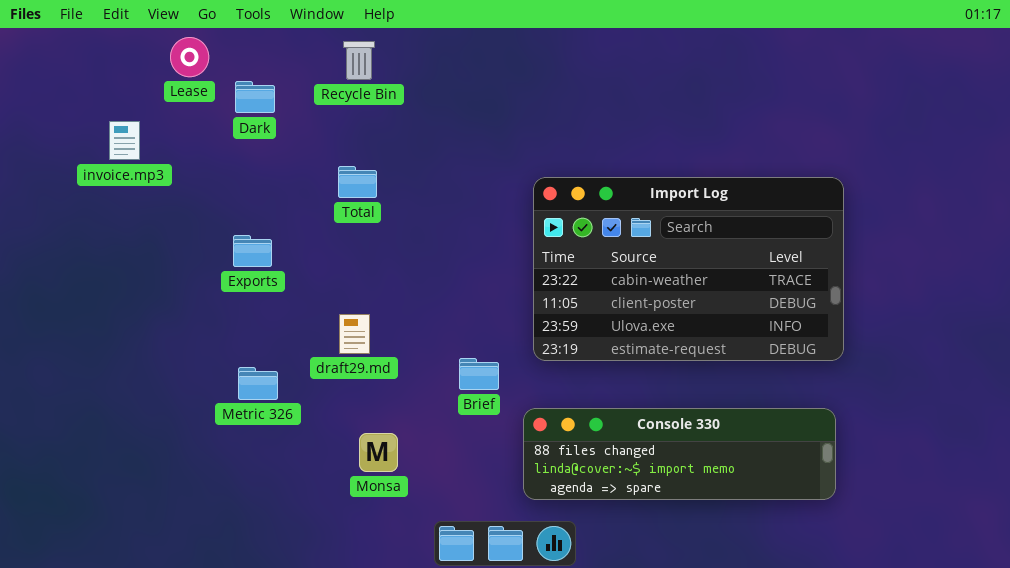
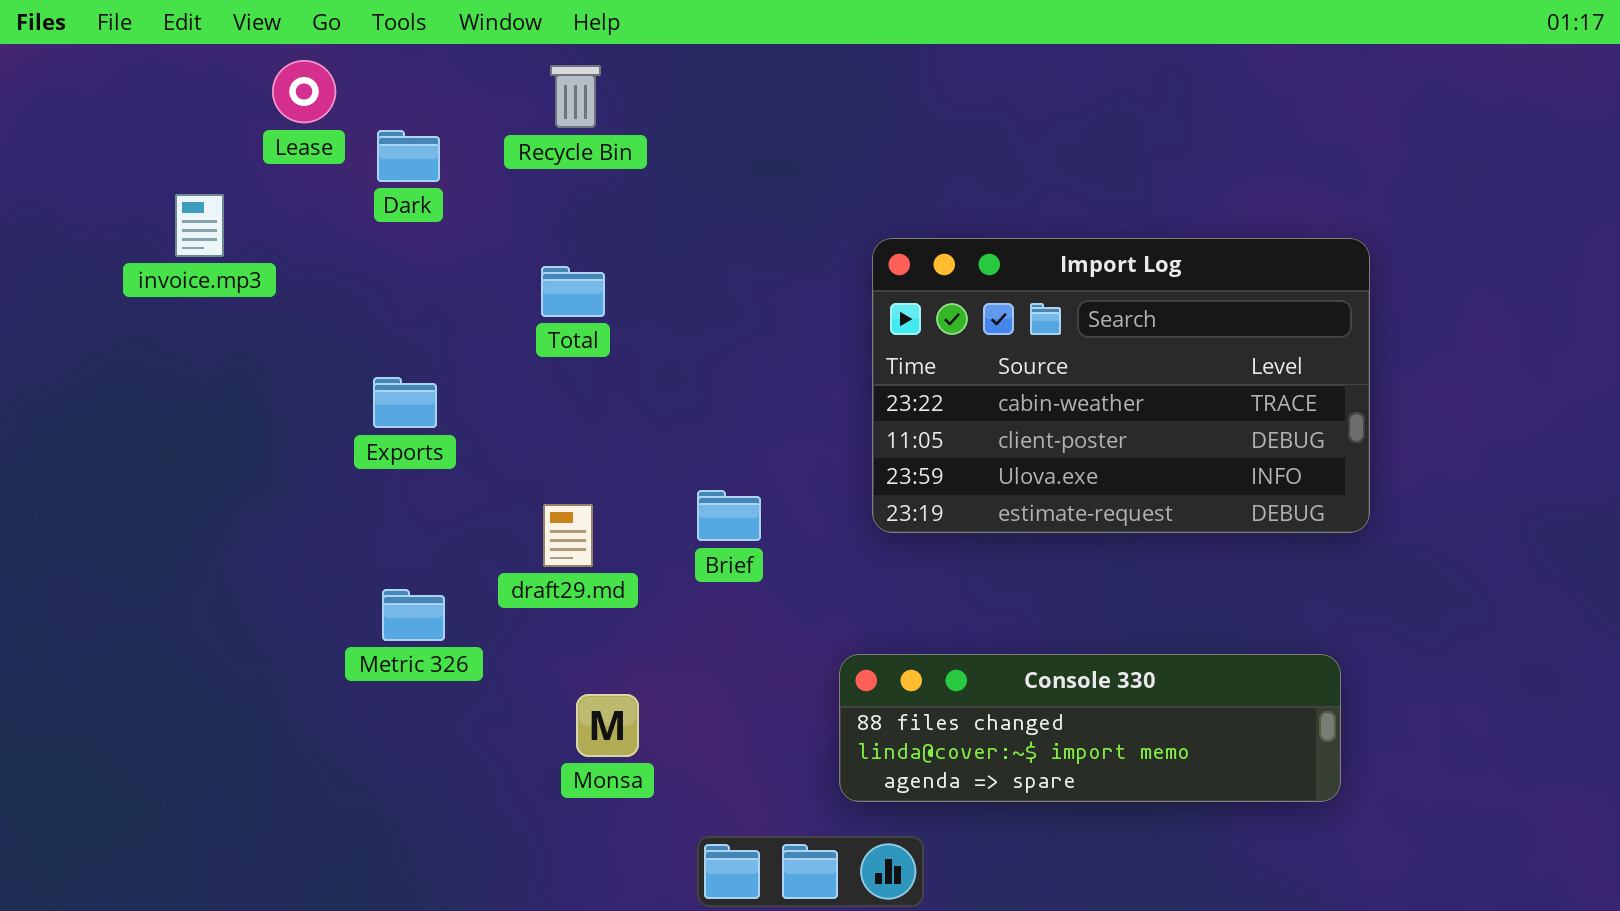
Import Log: [533,177,844,361] -> [872,238,1370,533], moved
Brief: [459,358,499,390] -> [697,490,761,541], moved

